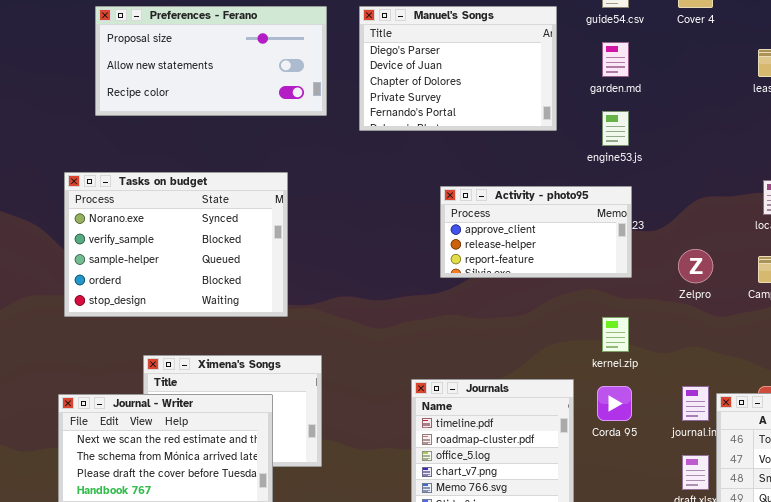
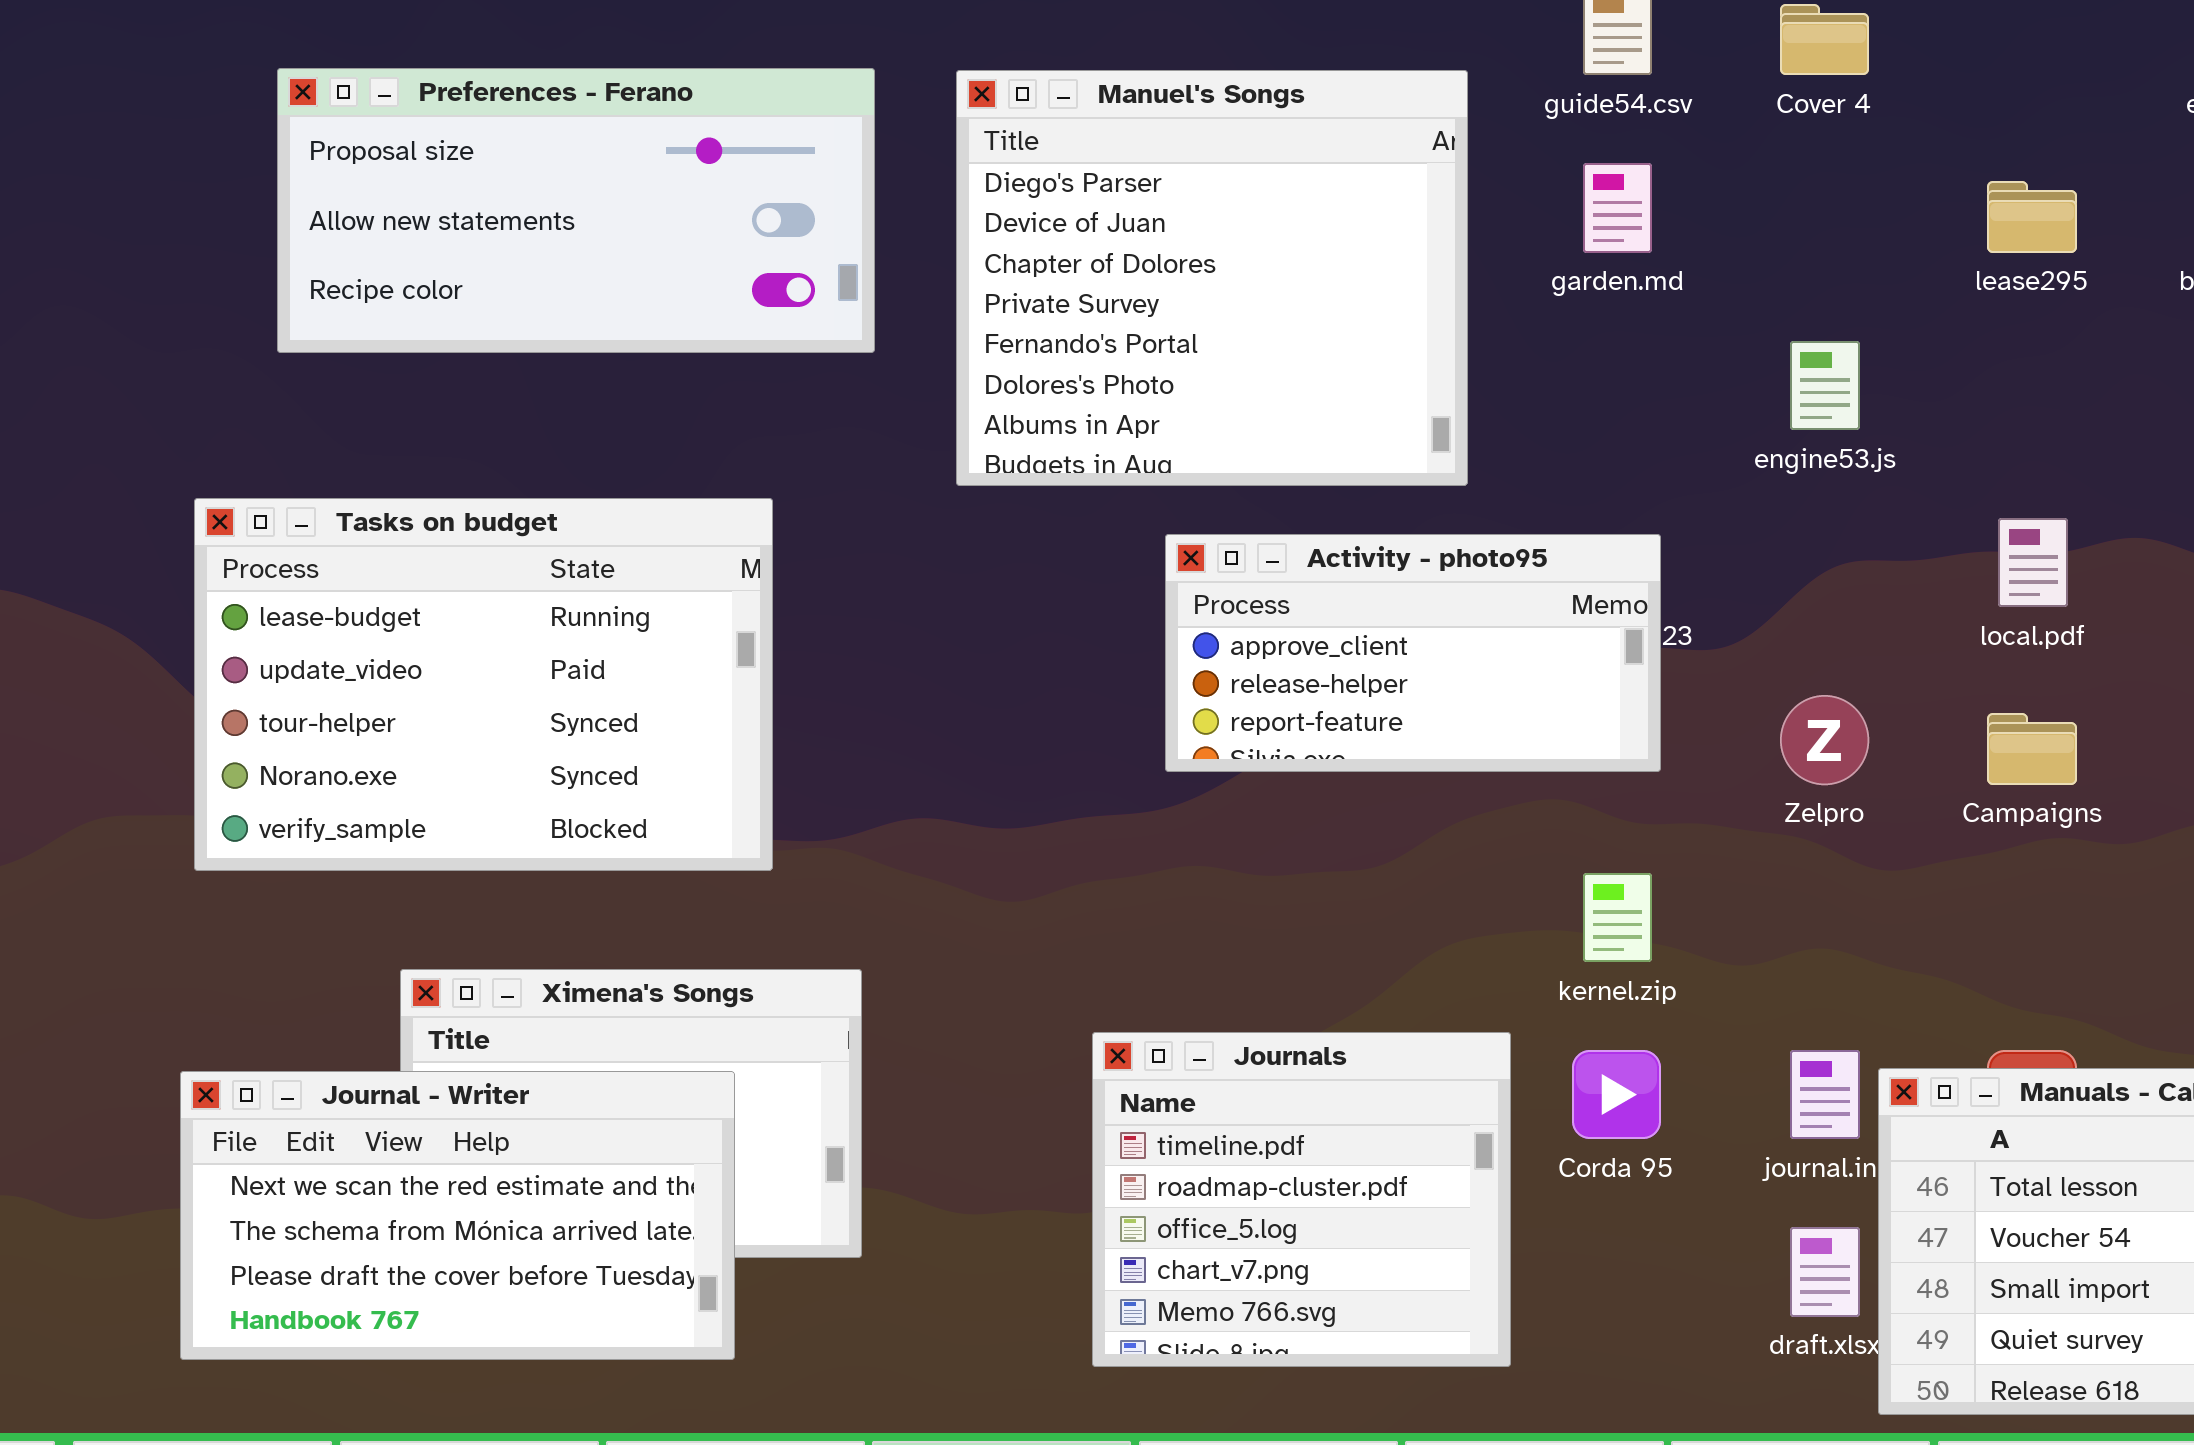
Manuel's Songs: [359,6,557,131] -> [956,70,1468,486], resized
engine53.js: [602,111,629,146] -> [1790,341,1860,430], moved
Tasks on budget: [64,172,288,317] -> [194,498,773,871], scrolled up 3 rows

